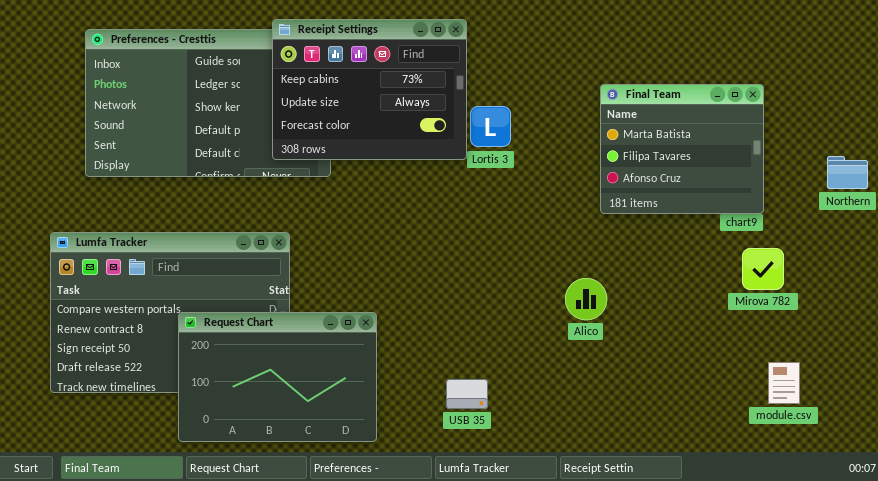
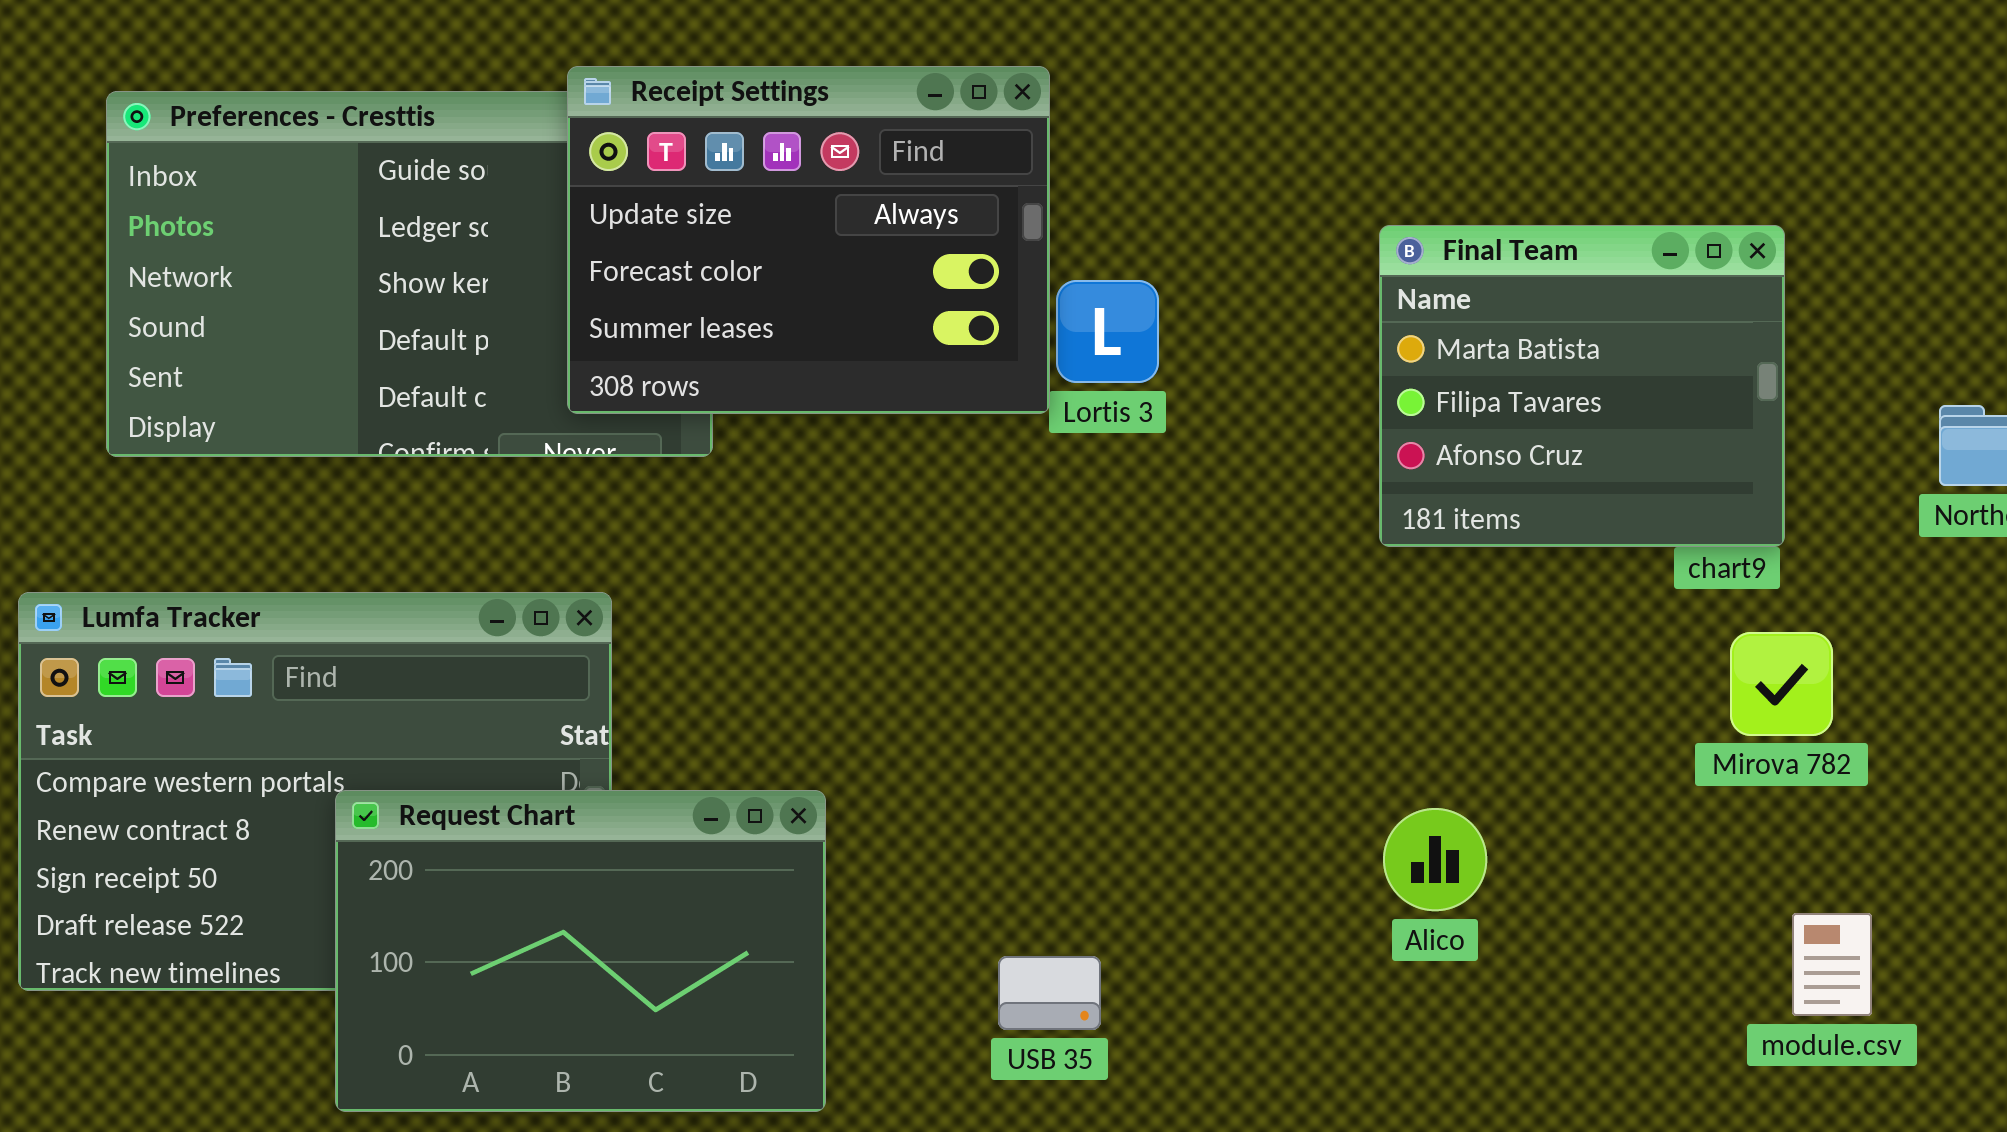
Receipt Settings: [272,19,467,160] -> [567,66,1050,414], scrolled down 1 row
Alico: [565,278,607,320] -> [1383,808,1487,911], moved

